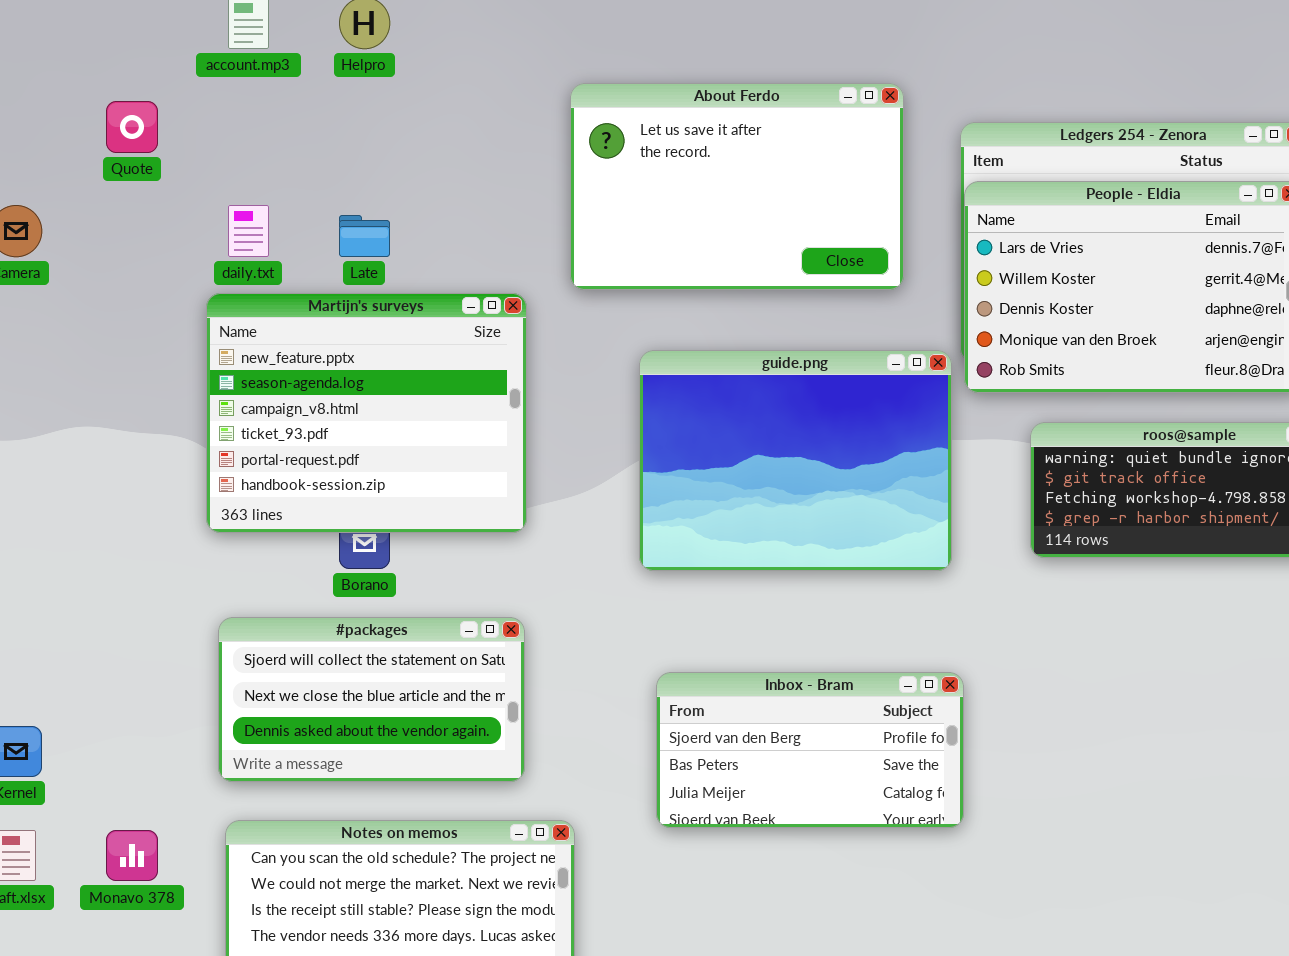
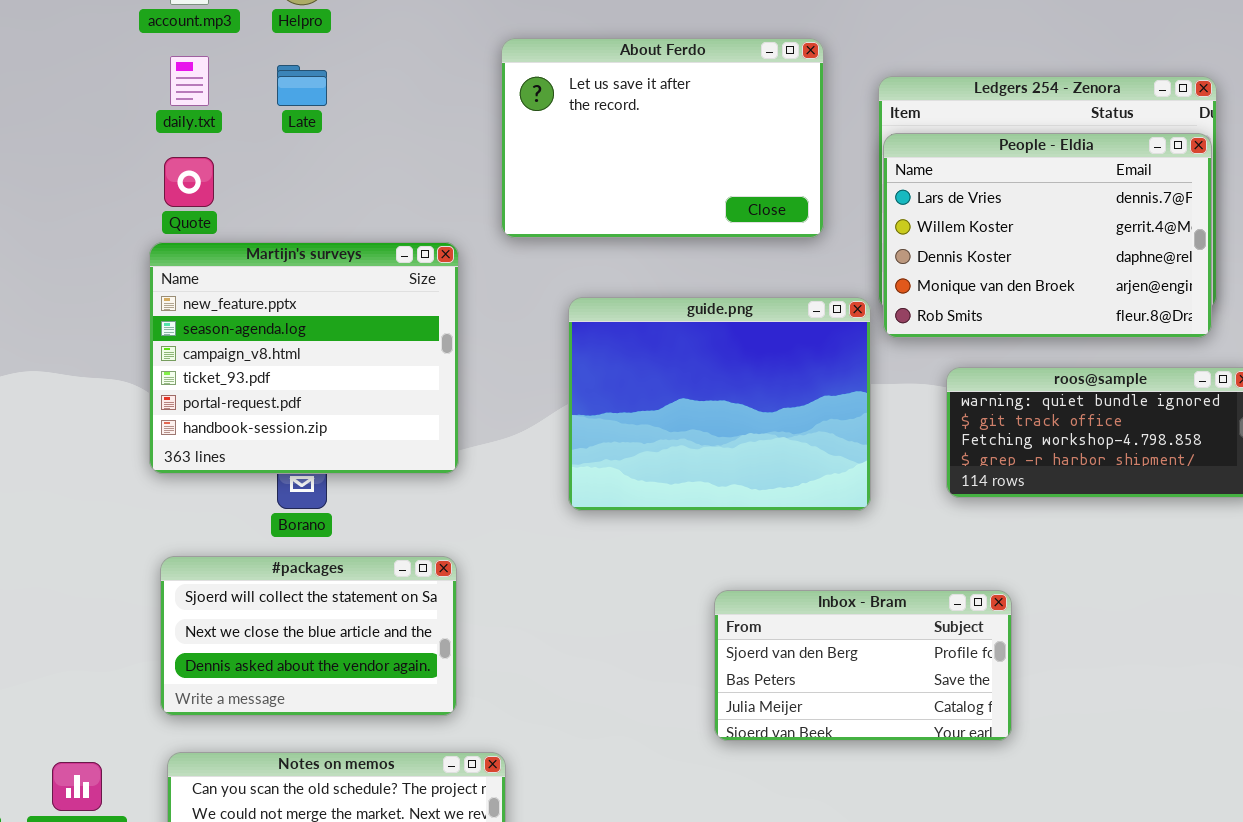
Quote: [106,101,158,153] -> [164,157,214,207], moved
daily.txt: [228,205,269,257] -> [170,56,209,106], moved
Late: [339,215,390,257] -> [277,65,327,106], moved
Inbox - Bram: [656,672,964,828] -> [714,590,1012,741], moved

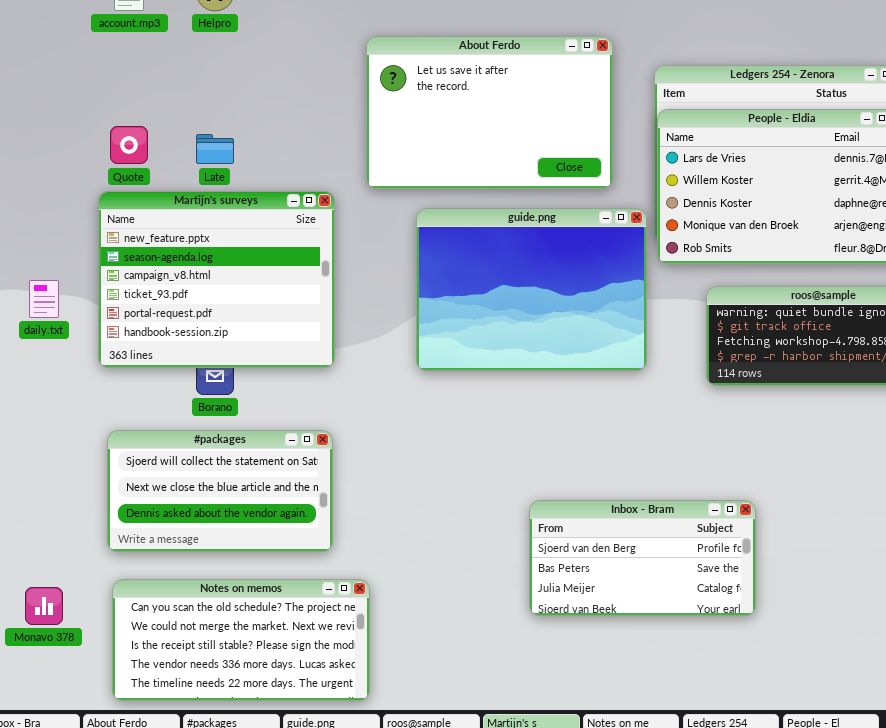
daily.txt: [170,56,209,106] -> [29,280,59,318], moved
Late: [277,65,327,106] -> [196,134,234,164], moved
guide.png: [568,297,871,511] -> [416,208,647,371], moved
Inbox - Bram: [714,590,1012,741] -> [529,500,756,616], moved

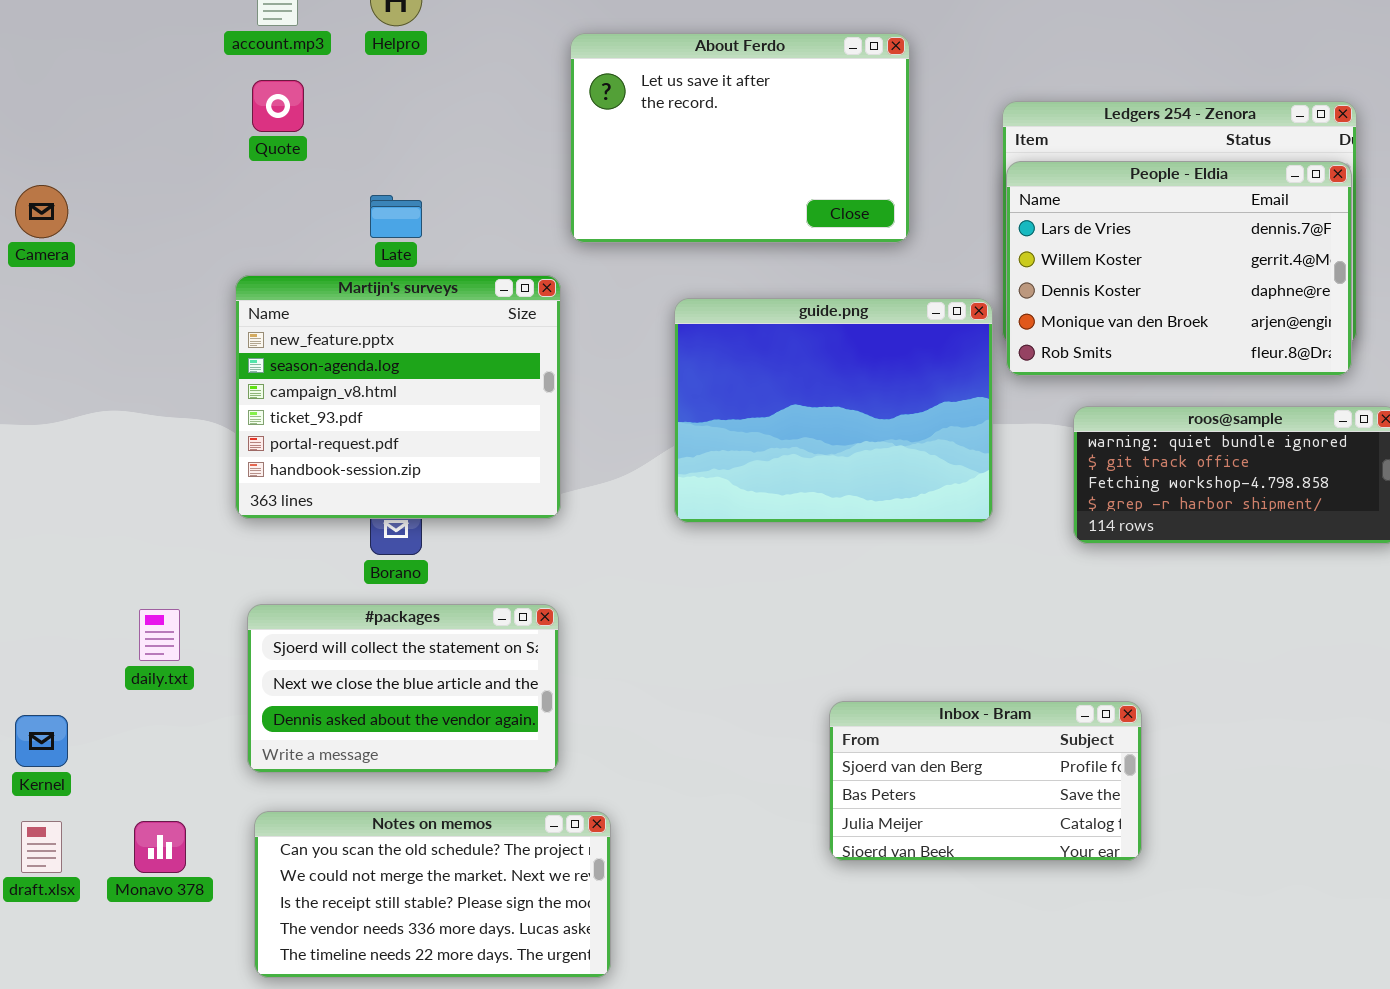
About Ferdo: [366,36,613,189] -> [570,33,910,243], moved
Quote: [110,126,148,164] -> [252,80,304,132], moved
daily.txt: [29,280,59,318] -> [139,609,180,661], moved

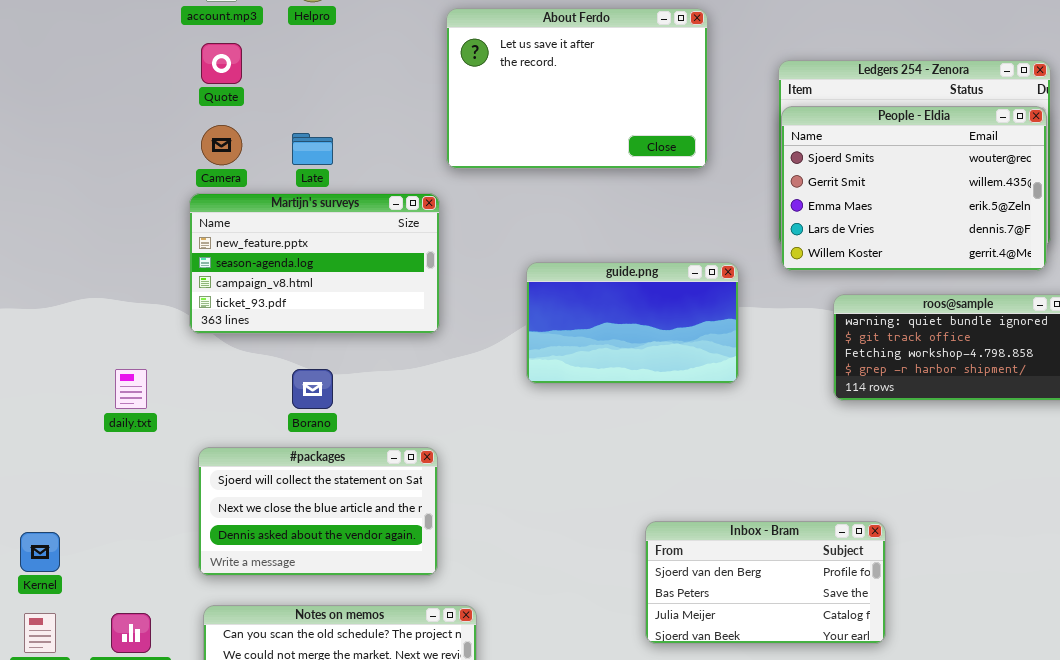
People - Eldia: [1006,161,1352,376] -> [781,106,1047,271], scrolled up 3 rows
Camera: [15,185,68,238] -> [201,125,242,165], moved
Martijn's surveys: [235,275,561,519] -> [189,193,440,334], resized
guide.png: [674,298,993,523] -> [526,262,739,384], resized
daily.txt: [139,609,180,661] -> [115,369,147,409], moved

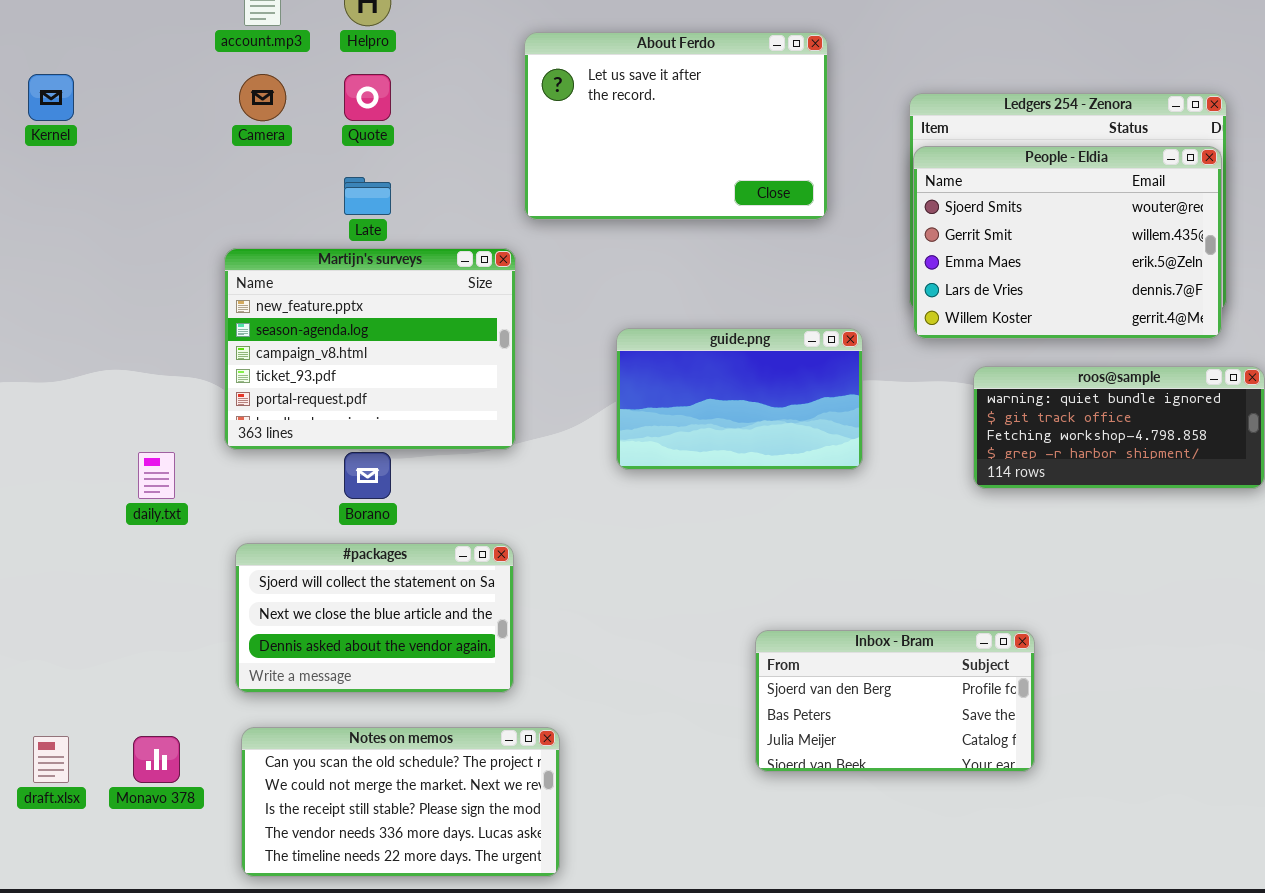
Quote: [201,43,242,84] -> [344,74,391,121], moved
Camera: [201,125,242,165] -> [239,74,286,121], moved
Martijn's surveys: [189,193,440,334] -> [224,248,516,450], resized
Kernel: [20,532,60,572] -> [28,74,74,121], moved

